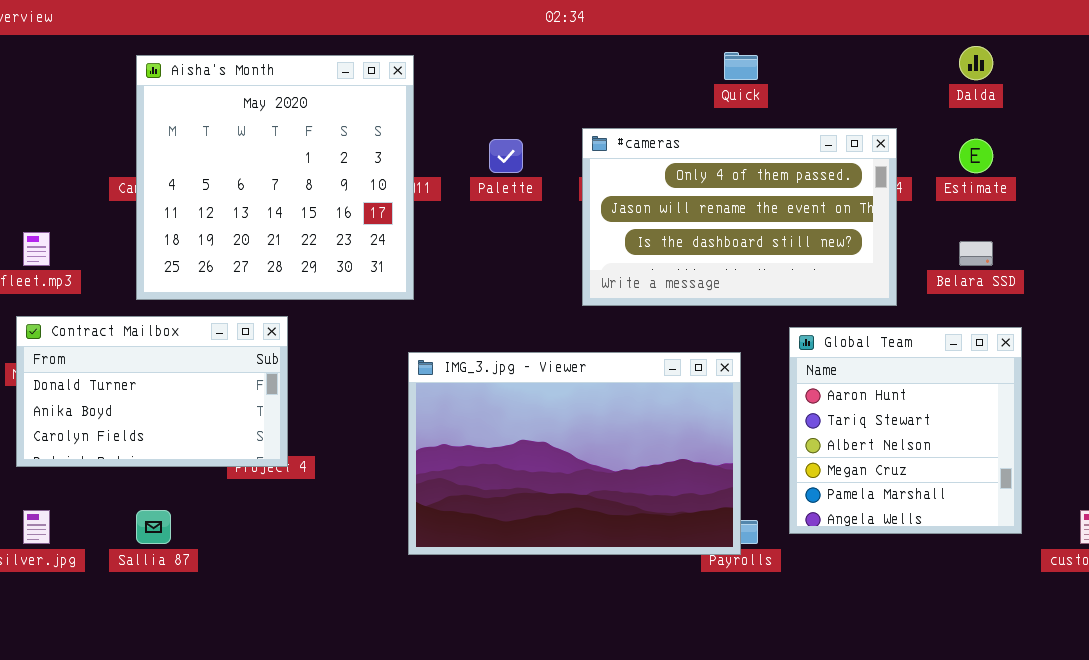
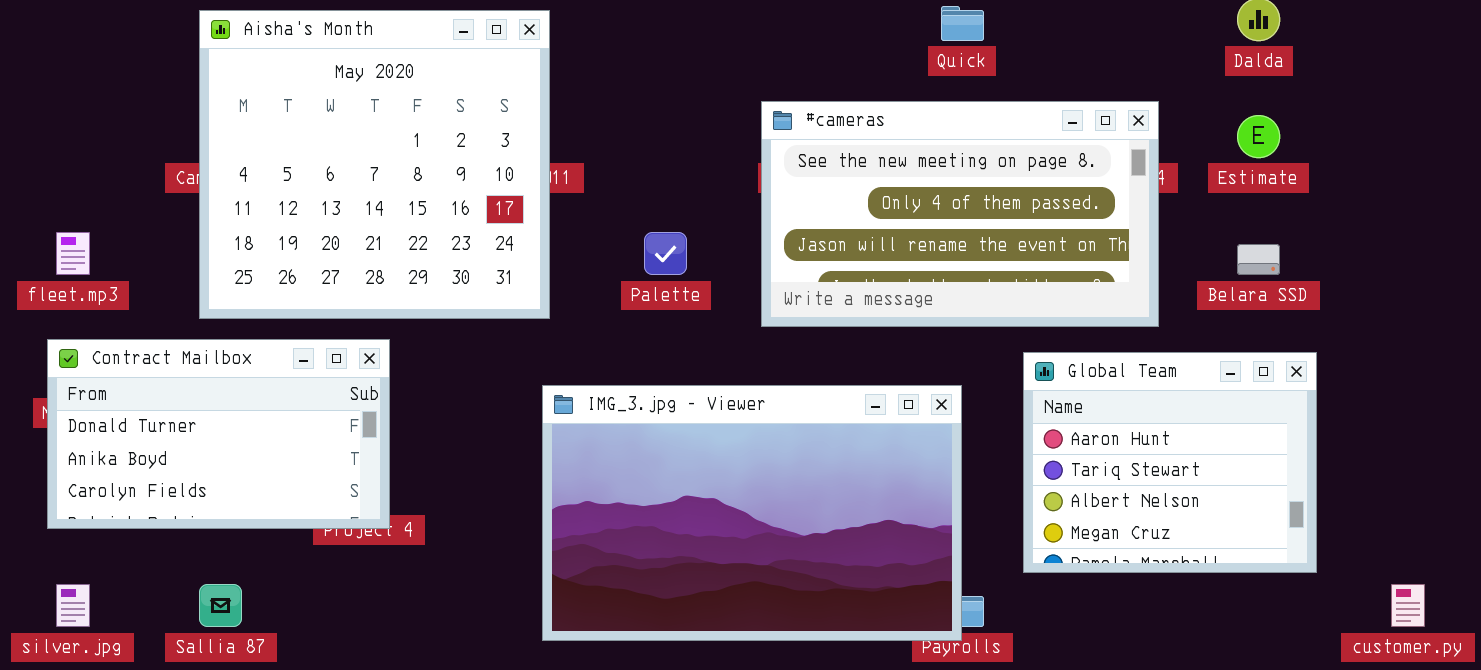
#cameras: [582,128,897,306] -> [761,101,1159,327], scrolled up 1 row
Palette: [489,139,523,173] -> [644,232,687,275], moved
Global Team: [789,327,1022,534] -> [1023,352,1317,573], resized

